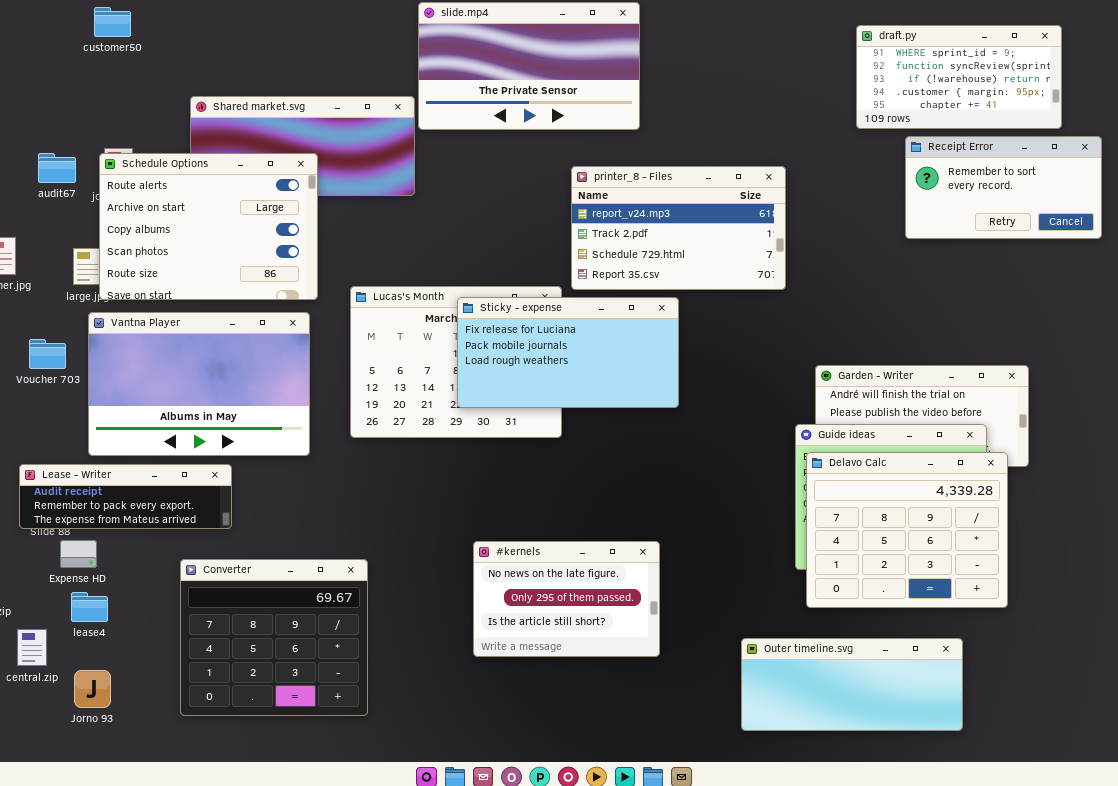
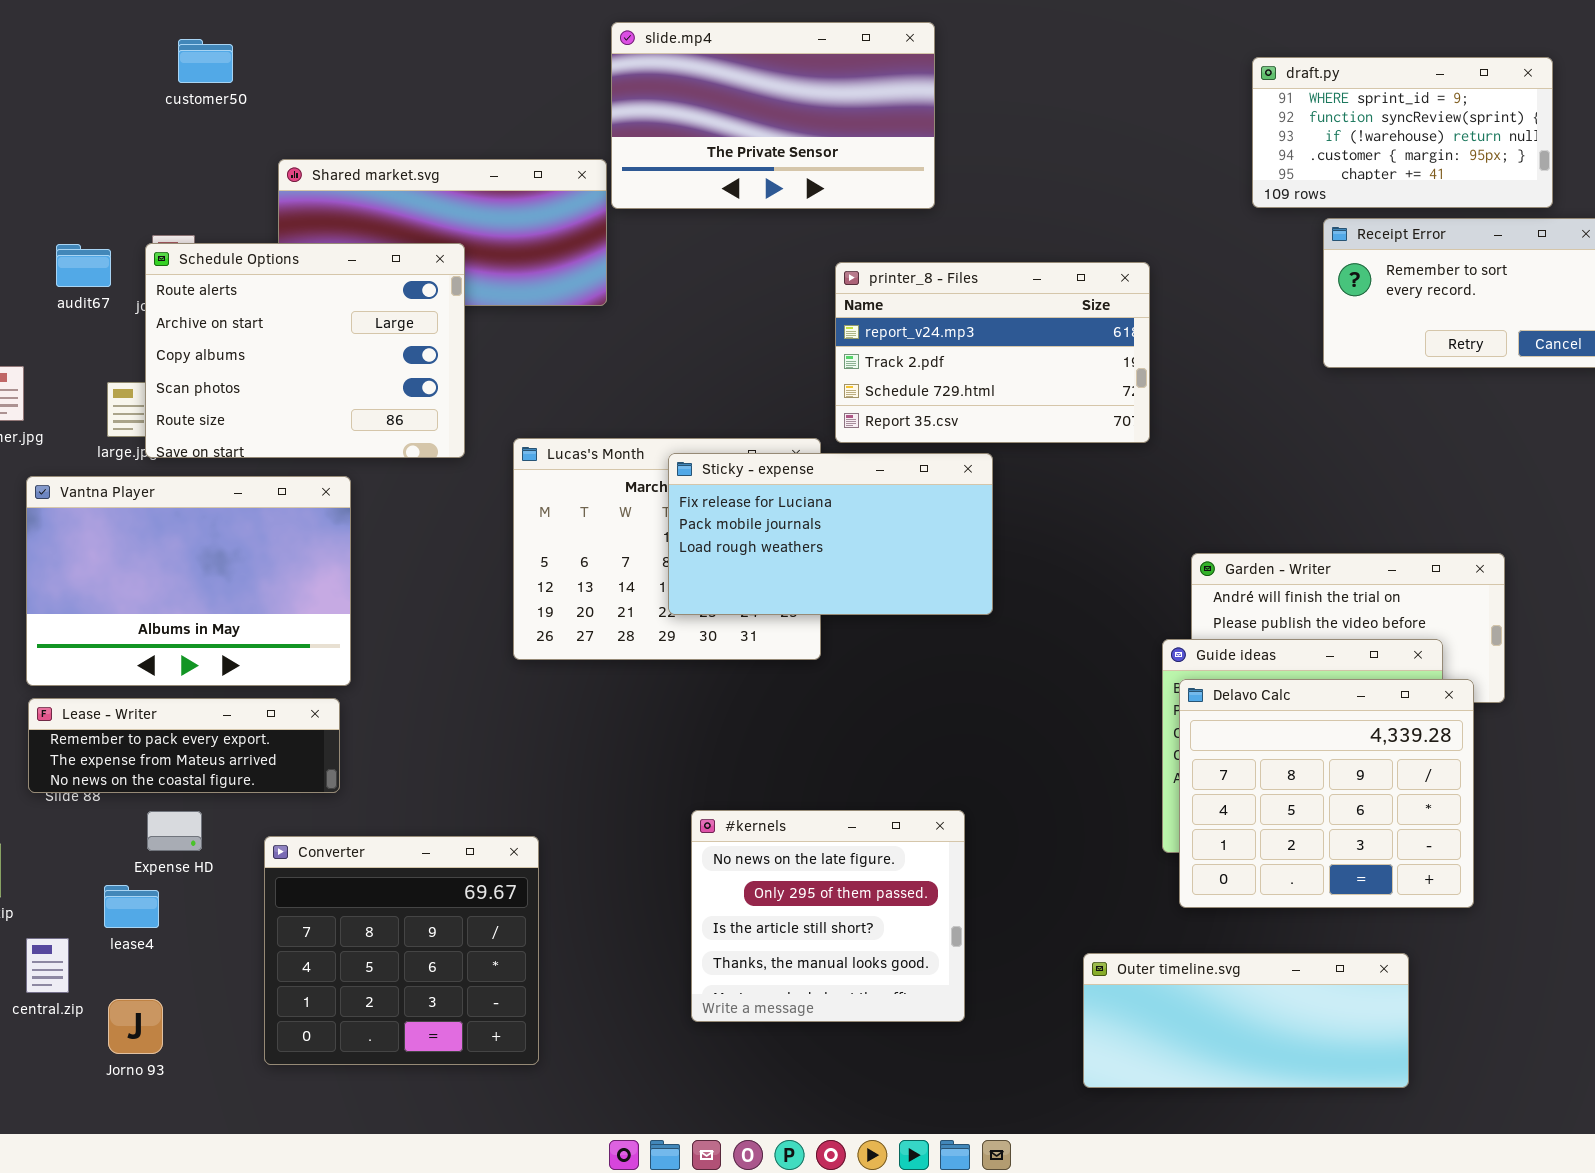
customer50: [94,7,131,37] -> [178,39,233,83], moved
Vantna Player: [88,312,310,456] -> [26,476,351,686], moved
Lease - Writer: [19,464,232,529] -> [28,698,340,793], scrolled down 1 row
Expense HD: [60,540,97,568] -> [147,811,202,851], moved
#kernels: [473,541,660,657] -> [691,810,965,1022], resized

